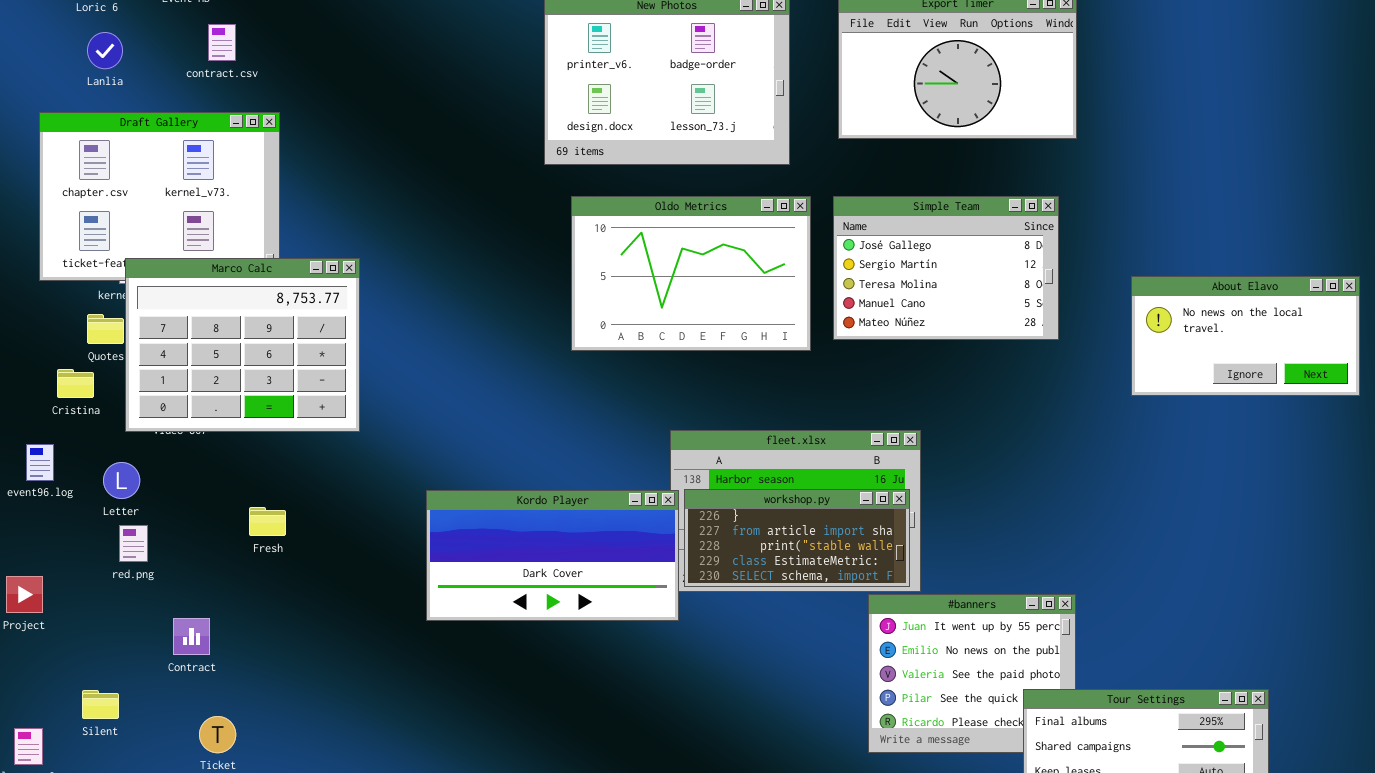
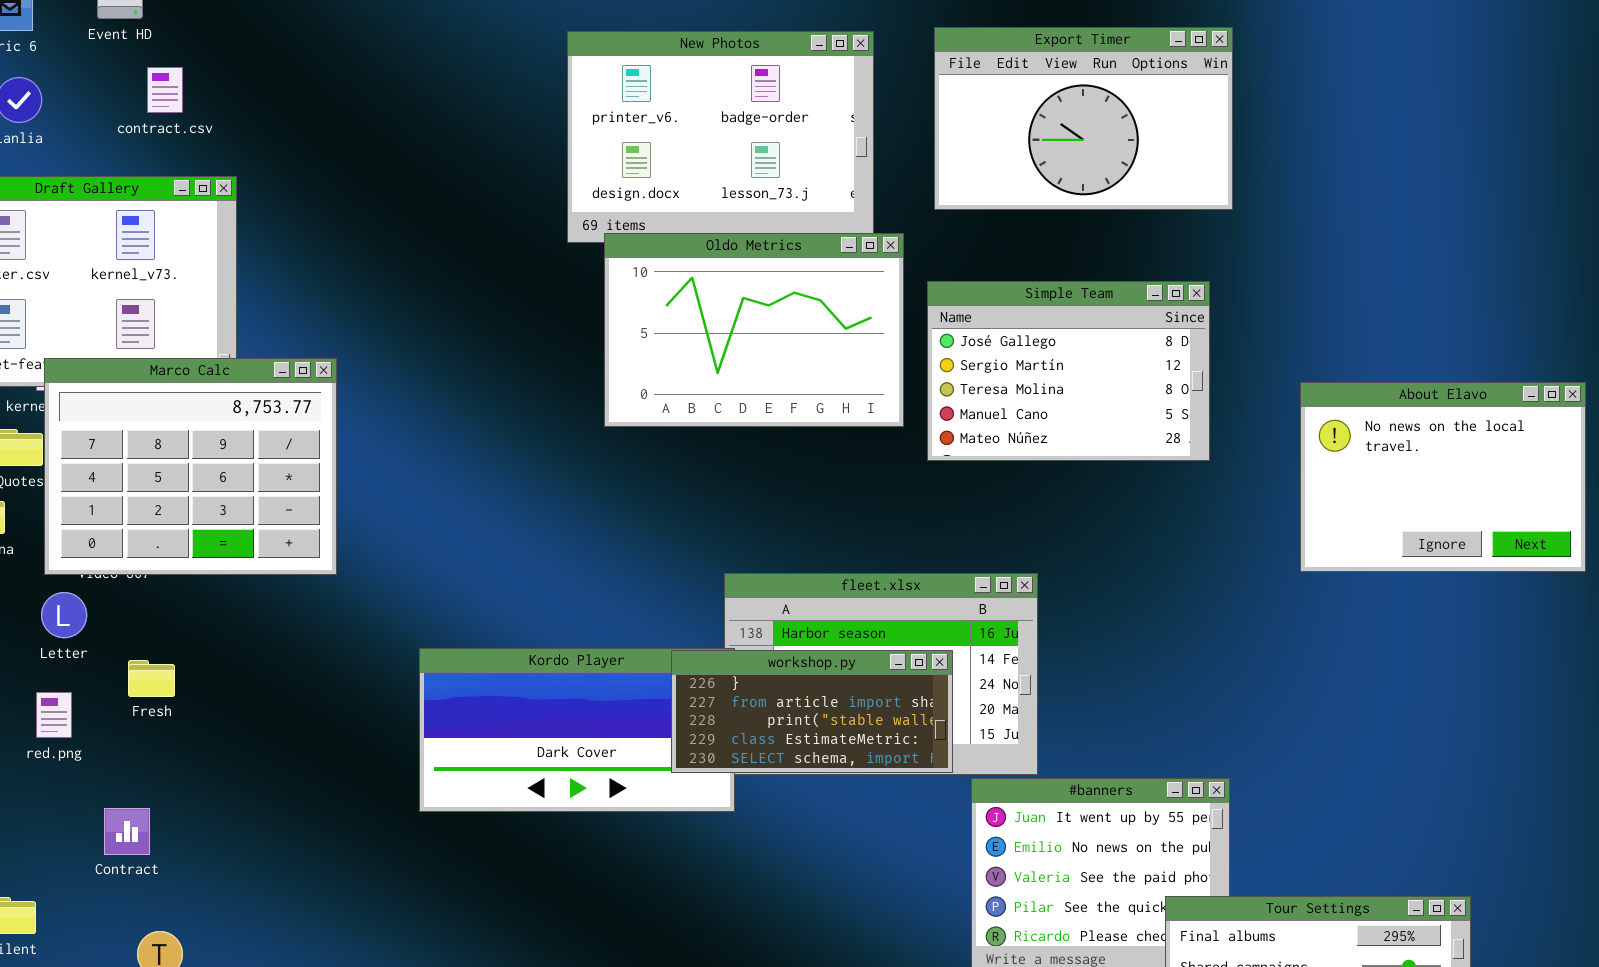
Oldo Metrics: [571,196,811,351] -> [604,233,904,427], moved
About Elavo: [1131,276,1360,396] -> [1300,382,1586,572], resized
Letter: [103,462,140,499] -> [41,592,87,638], moved
workshop.py: [684,489,910,587] -> [671,650,953,773], moved
Fresh: [249,507,286,536] -> [128,660,175,697], moved

